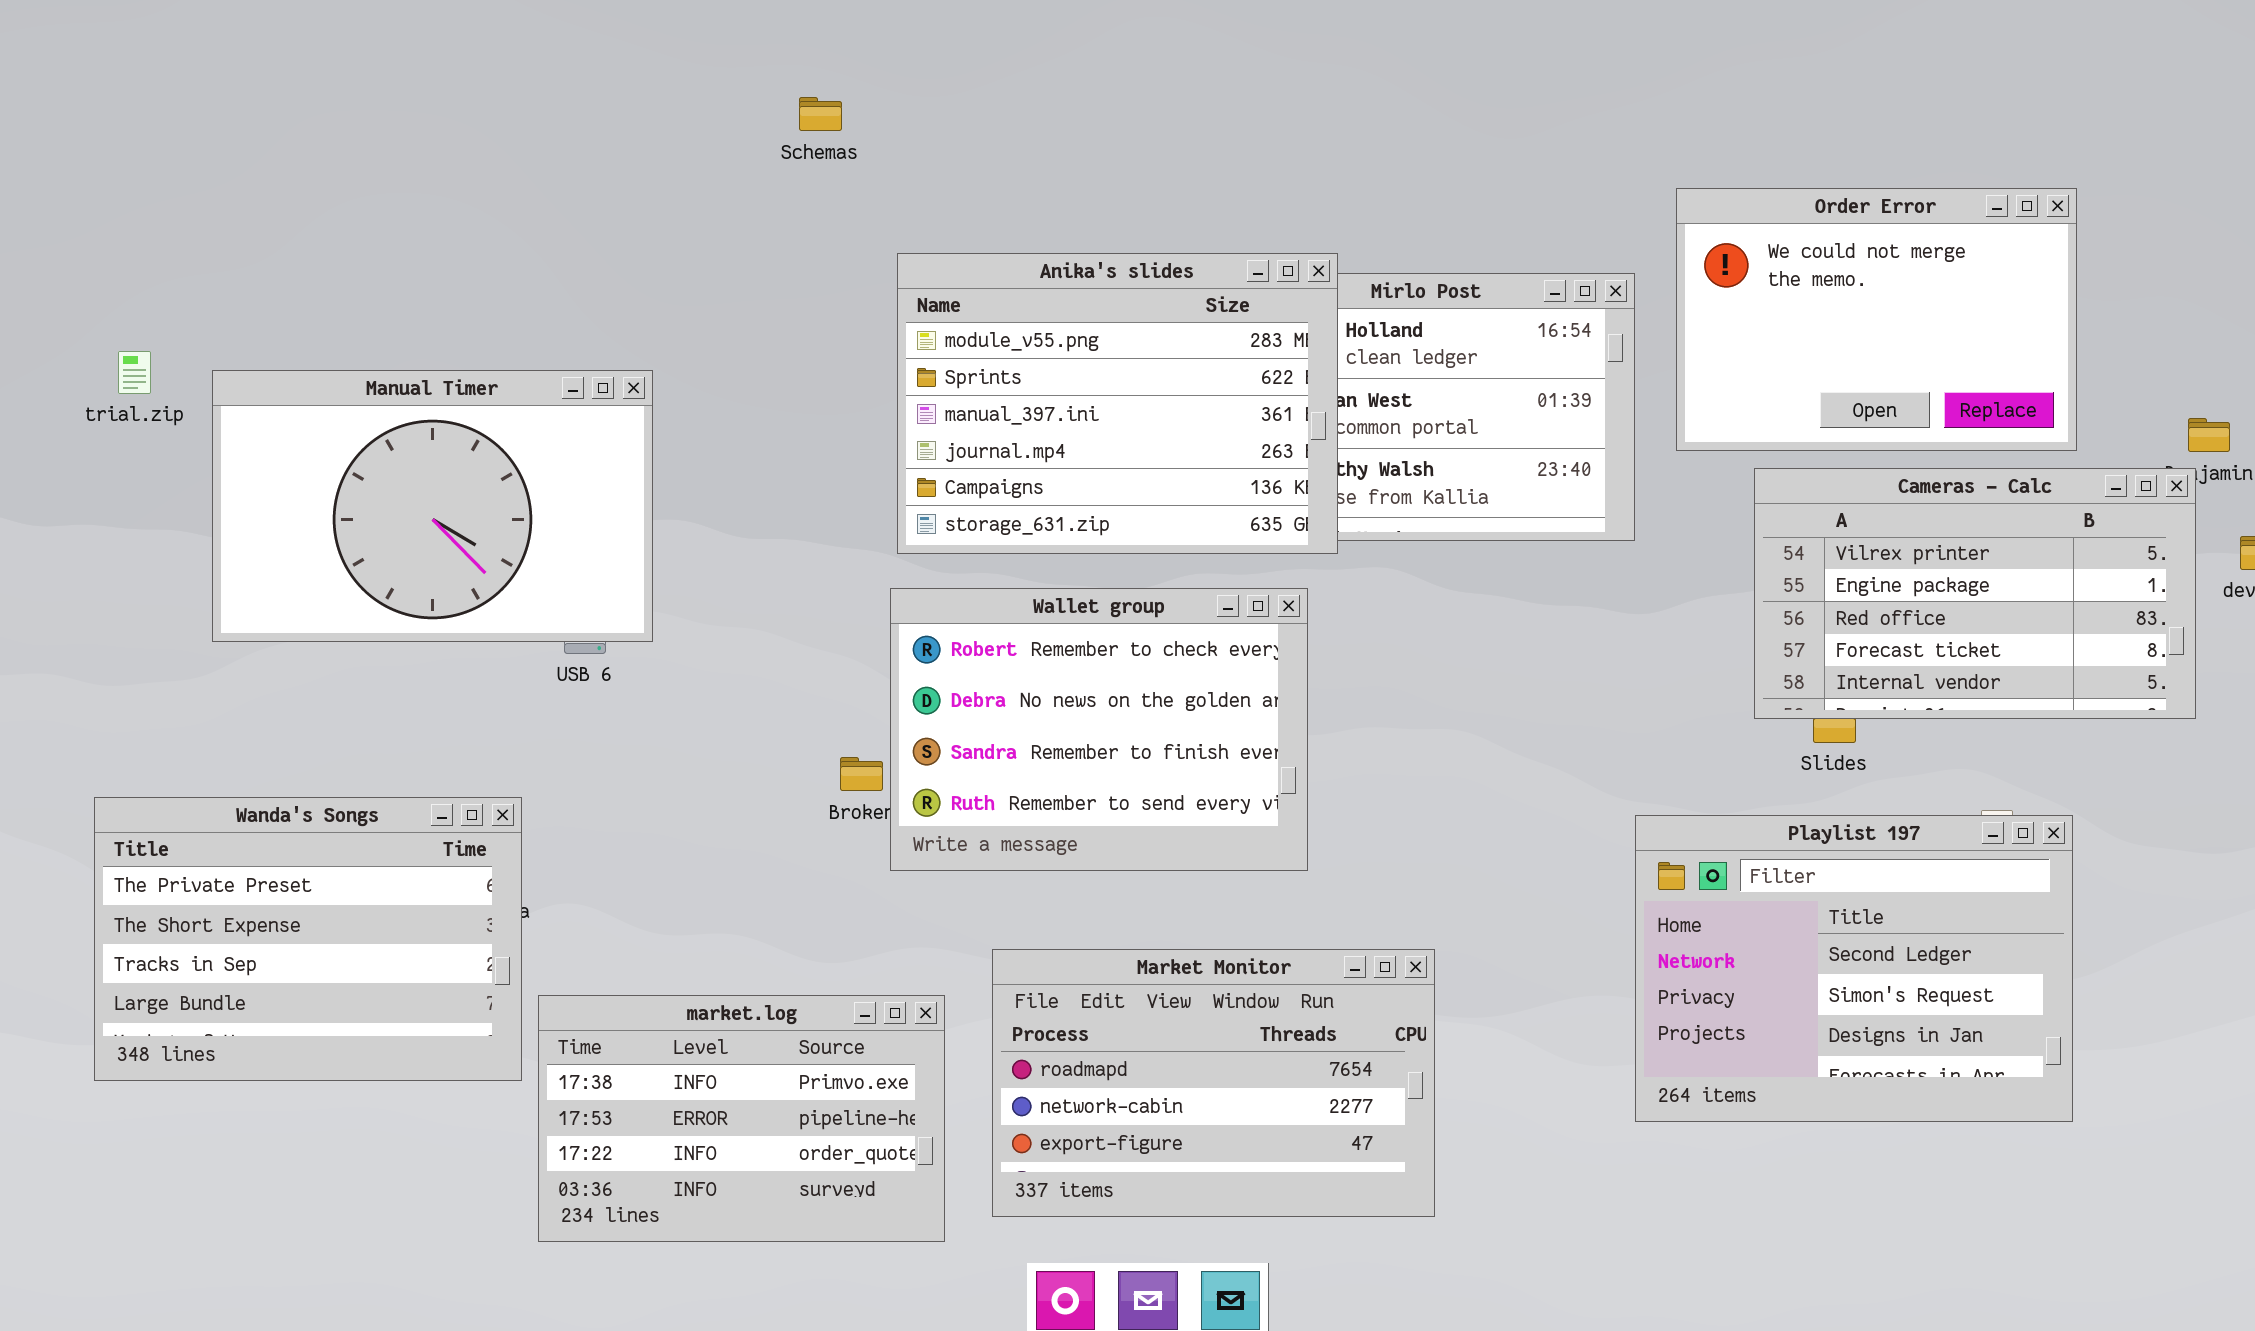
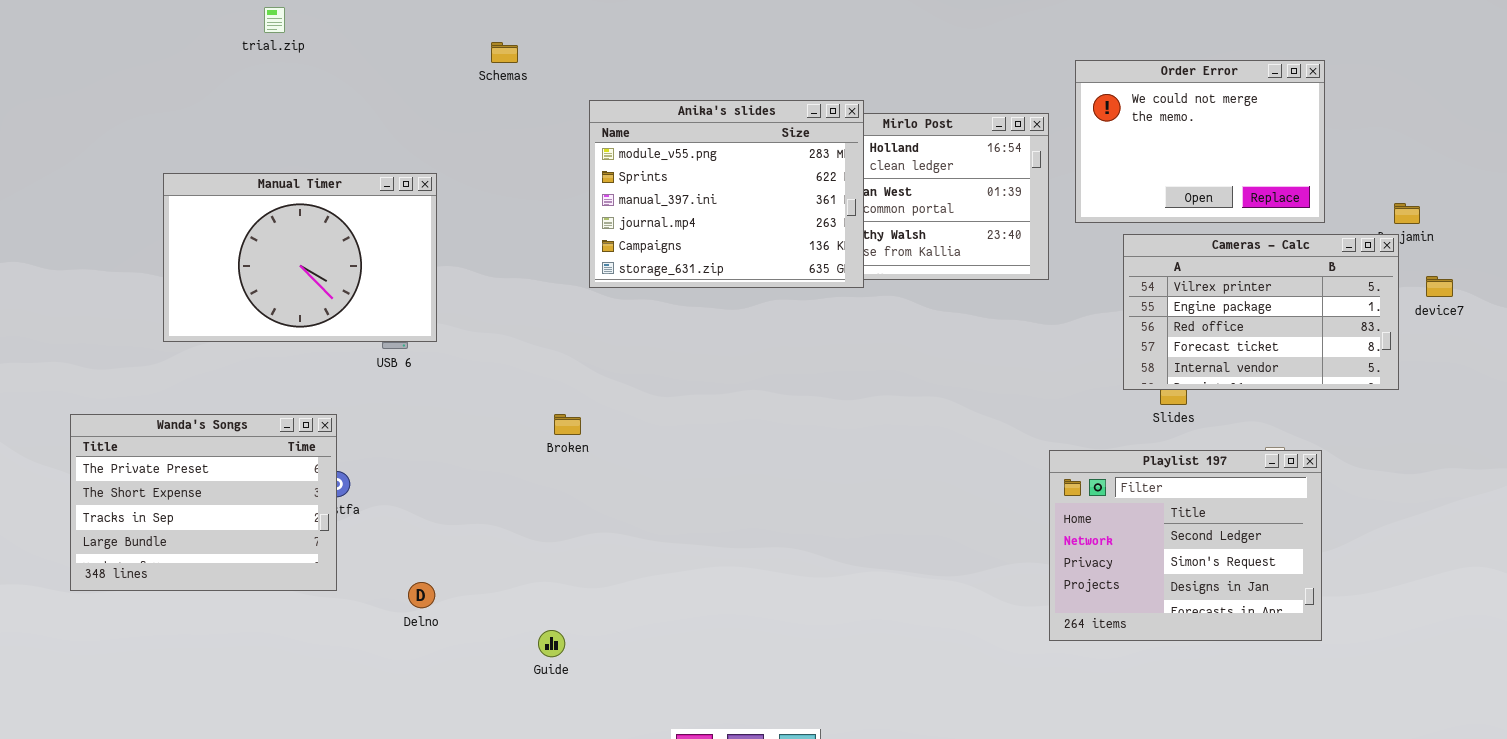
Schemas: [799,97,842,131] -> [491,42,518,63], moved
trial.zip: [118,351,151,394] -> [264,7,285,33], moved
Wallet group: [890,588,1308,871] -> none, closed
Wanda's Songs: [94,797,522,1081] -> [70,414,337,591], moved
Market Monitor: [992,949,1435,1217] -> none, closed
market.log: [538,995,945,1242] -> none, closed

